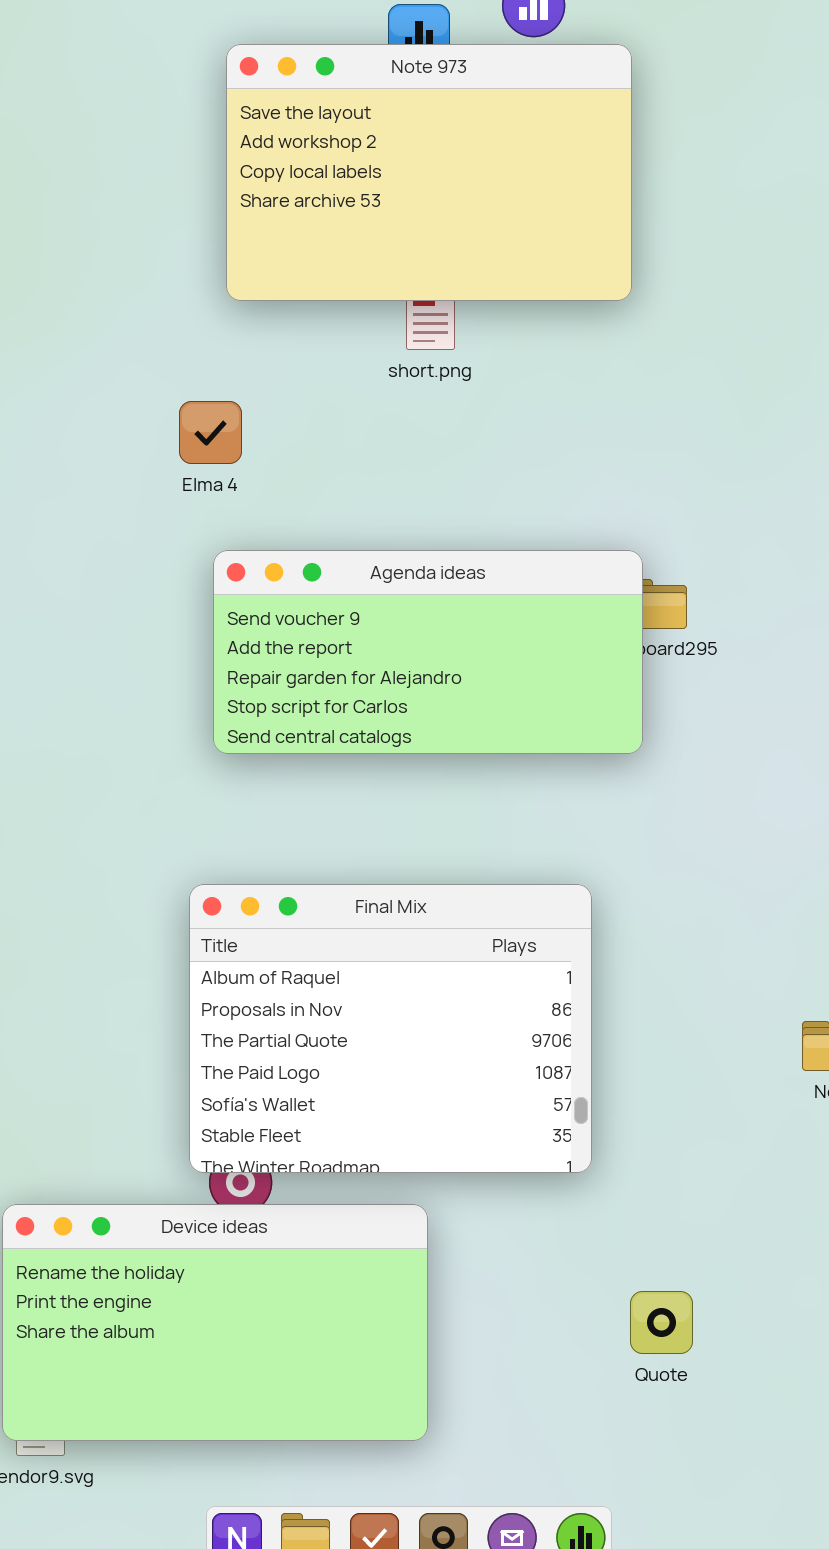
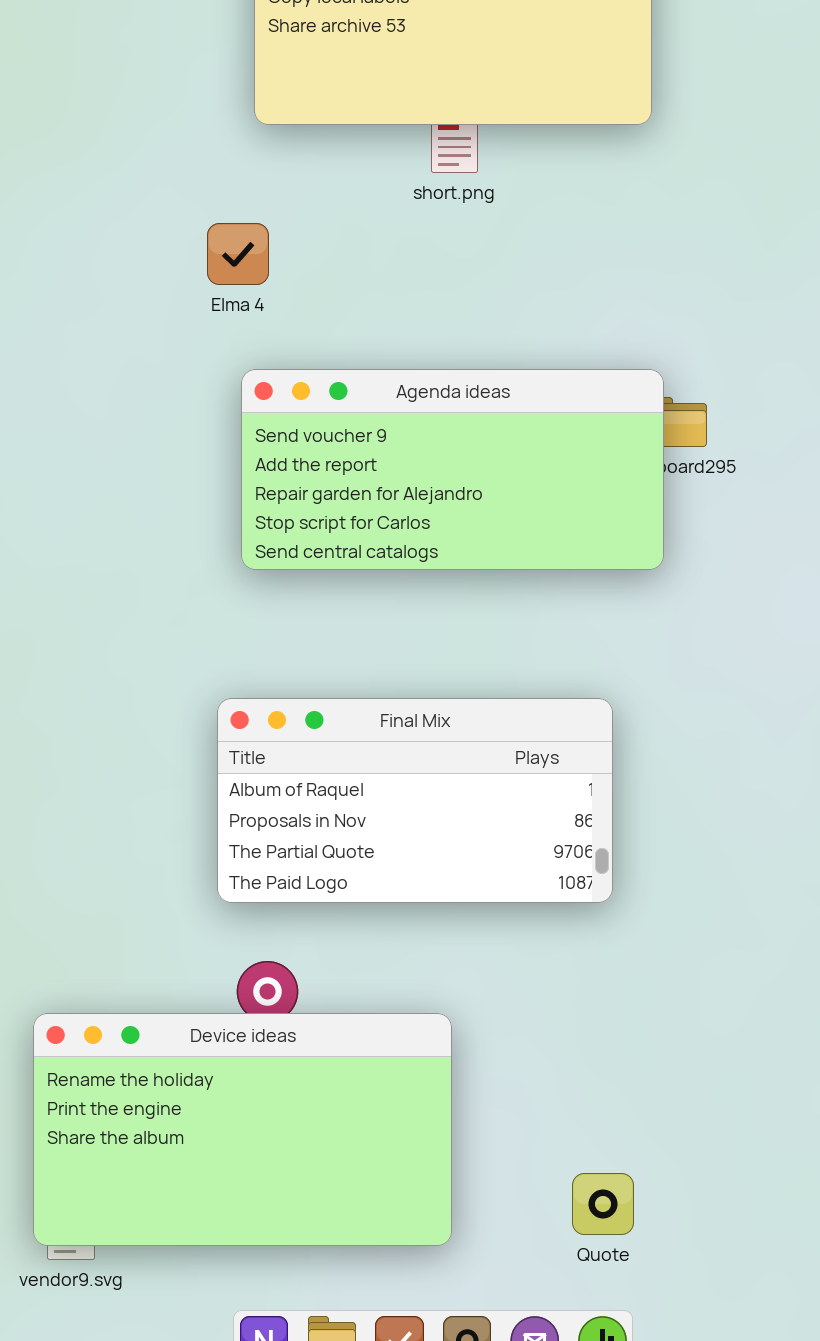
Final Mix: [189,884,592,1173] -> [217,698,613,903], resized
Quote: [630,1291,693,1354] -> [572,1173,634,1235], moved

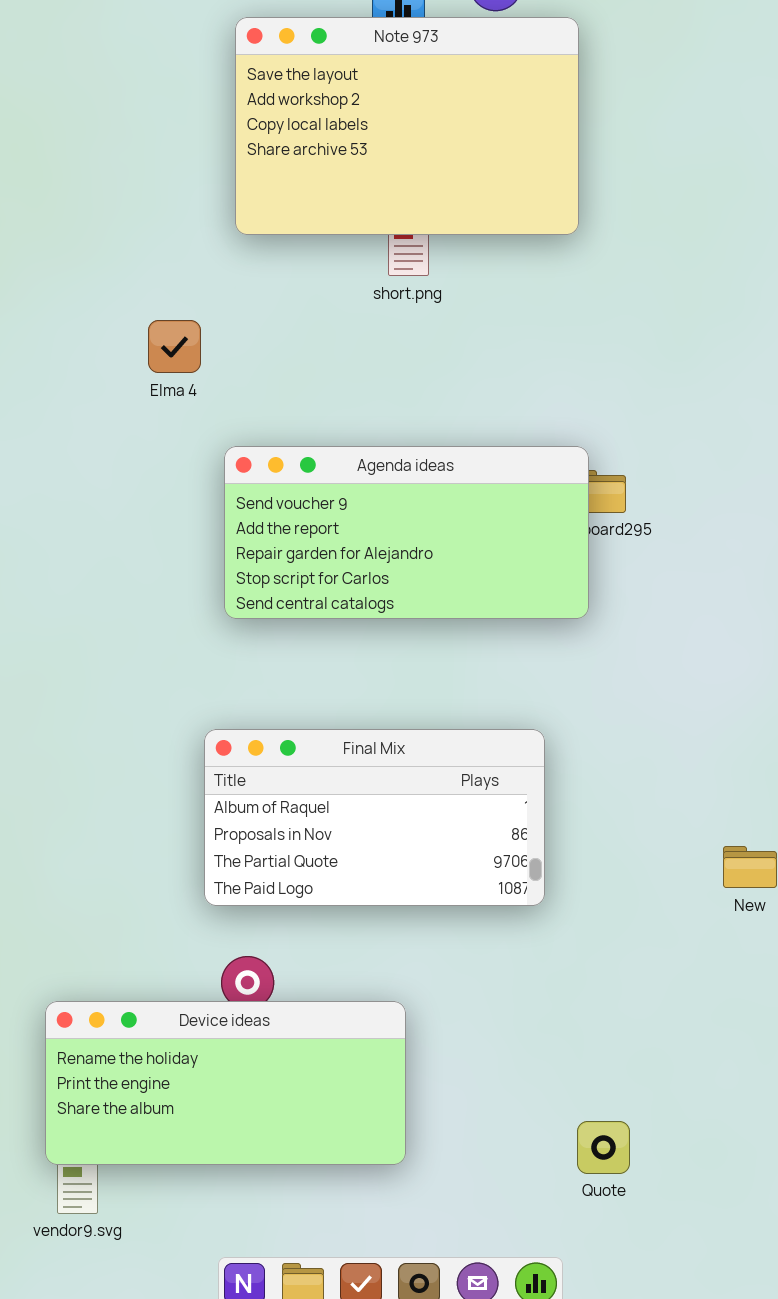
Elma 4: [207,223,269,285] -> [148,320,201,373], moved
Device ideas: [33,1013,452,1246] -> [45,1001,406,1165], resized
Quote: [572,1173,634,1235] -> [577,1121,630,1174], moved

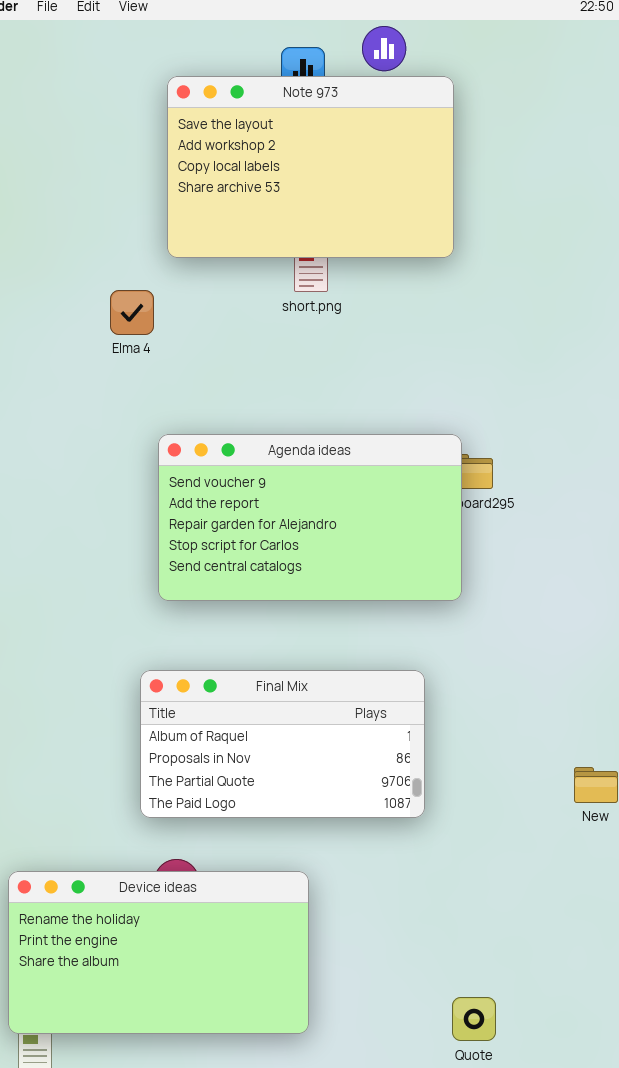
Elma 4: [148,320,201,373] -> [110,290,154,335], moved
Agenda ideas: [224,446,589,619] -> [158,434,462,601], resized
Device ideas: [45,1001,406,1165] -> [8,871,309,1034], resized

